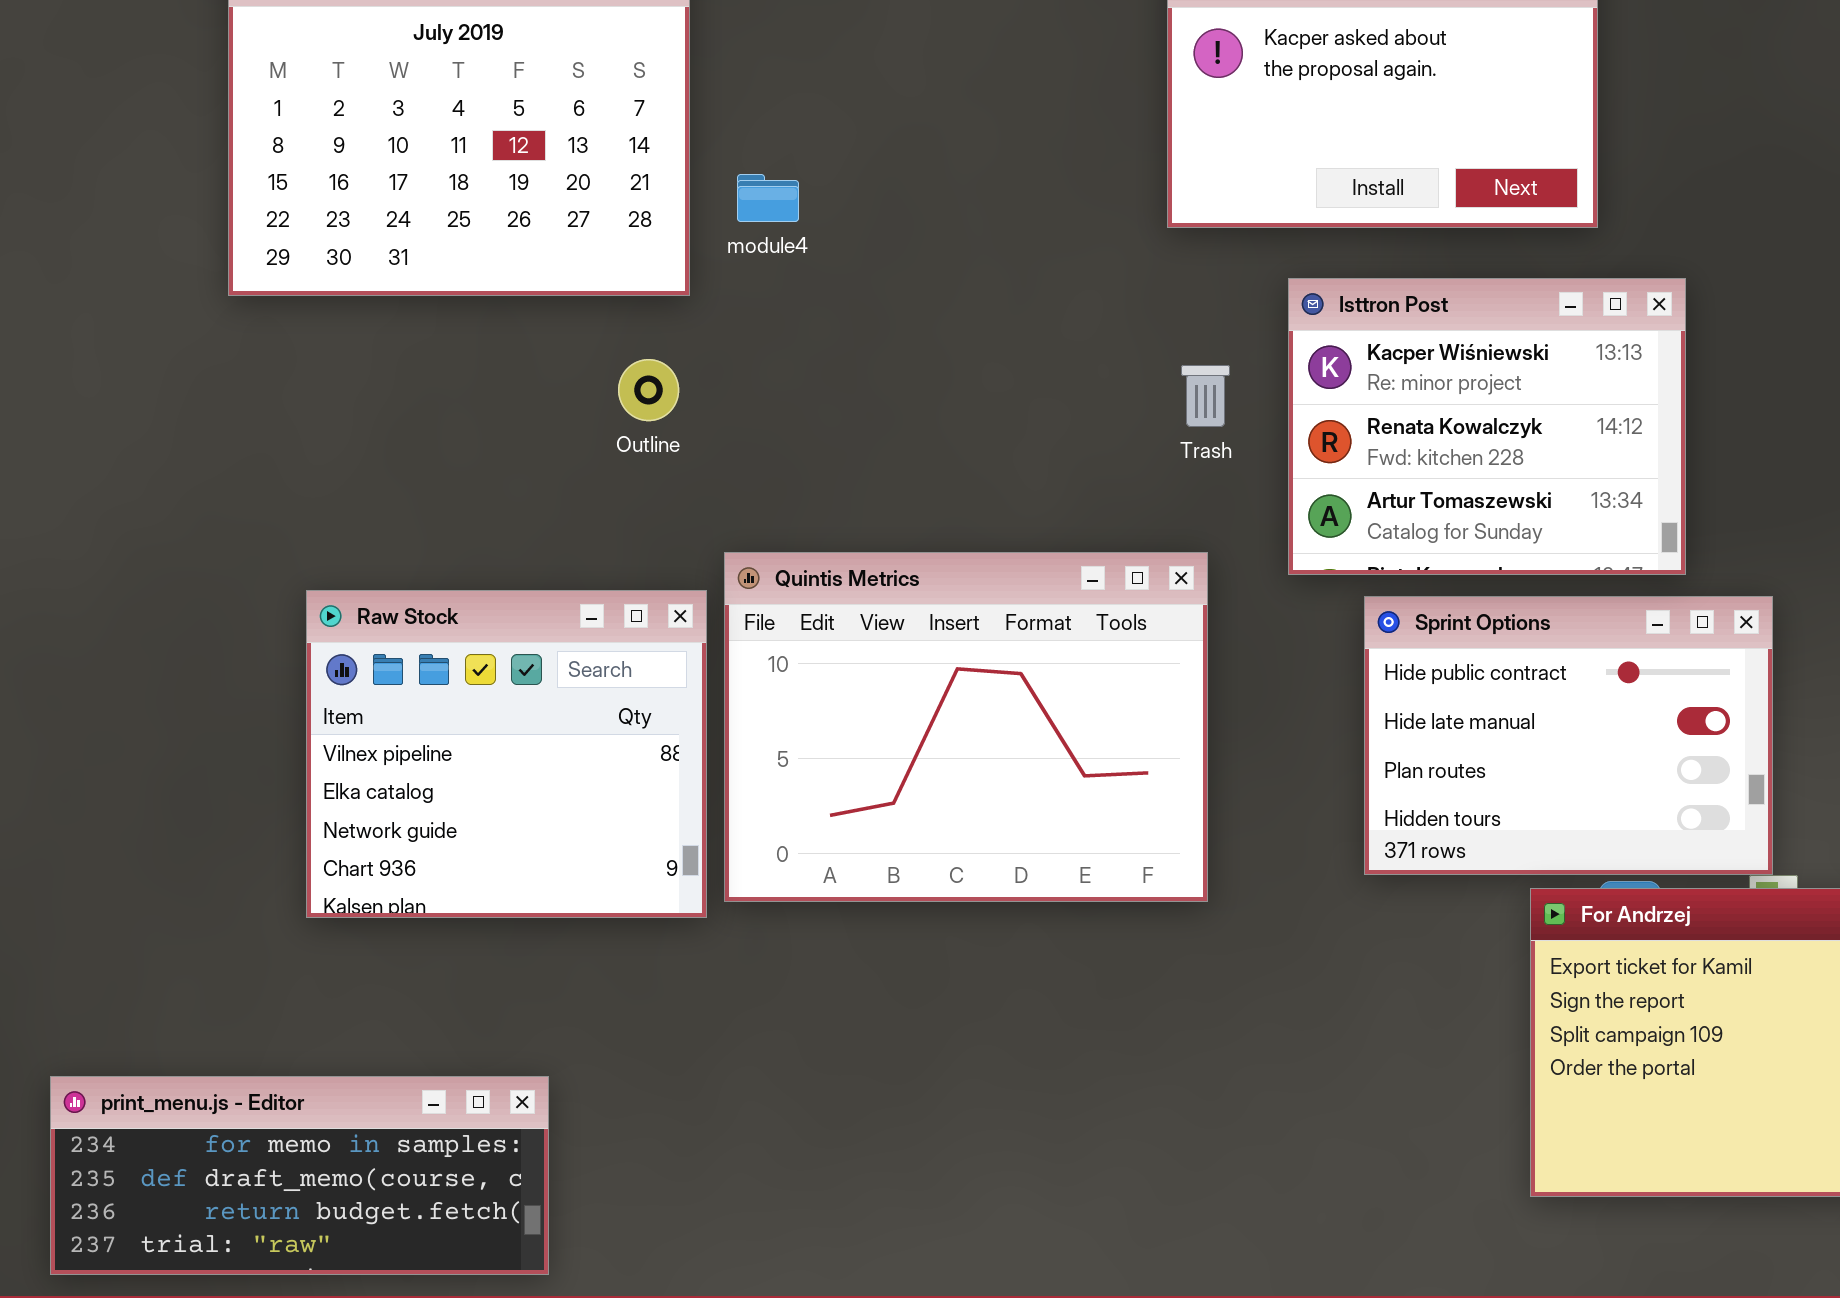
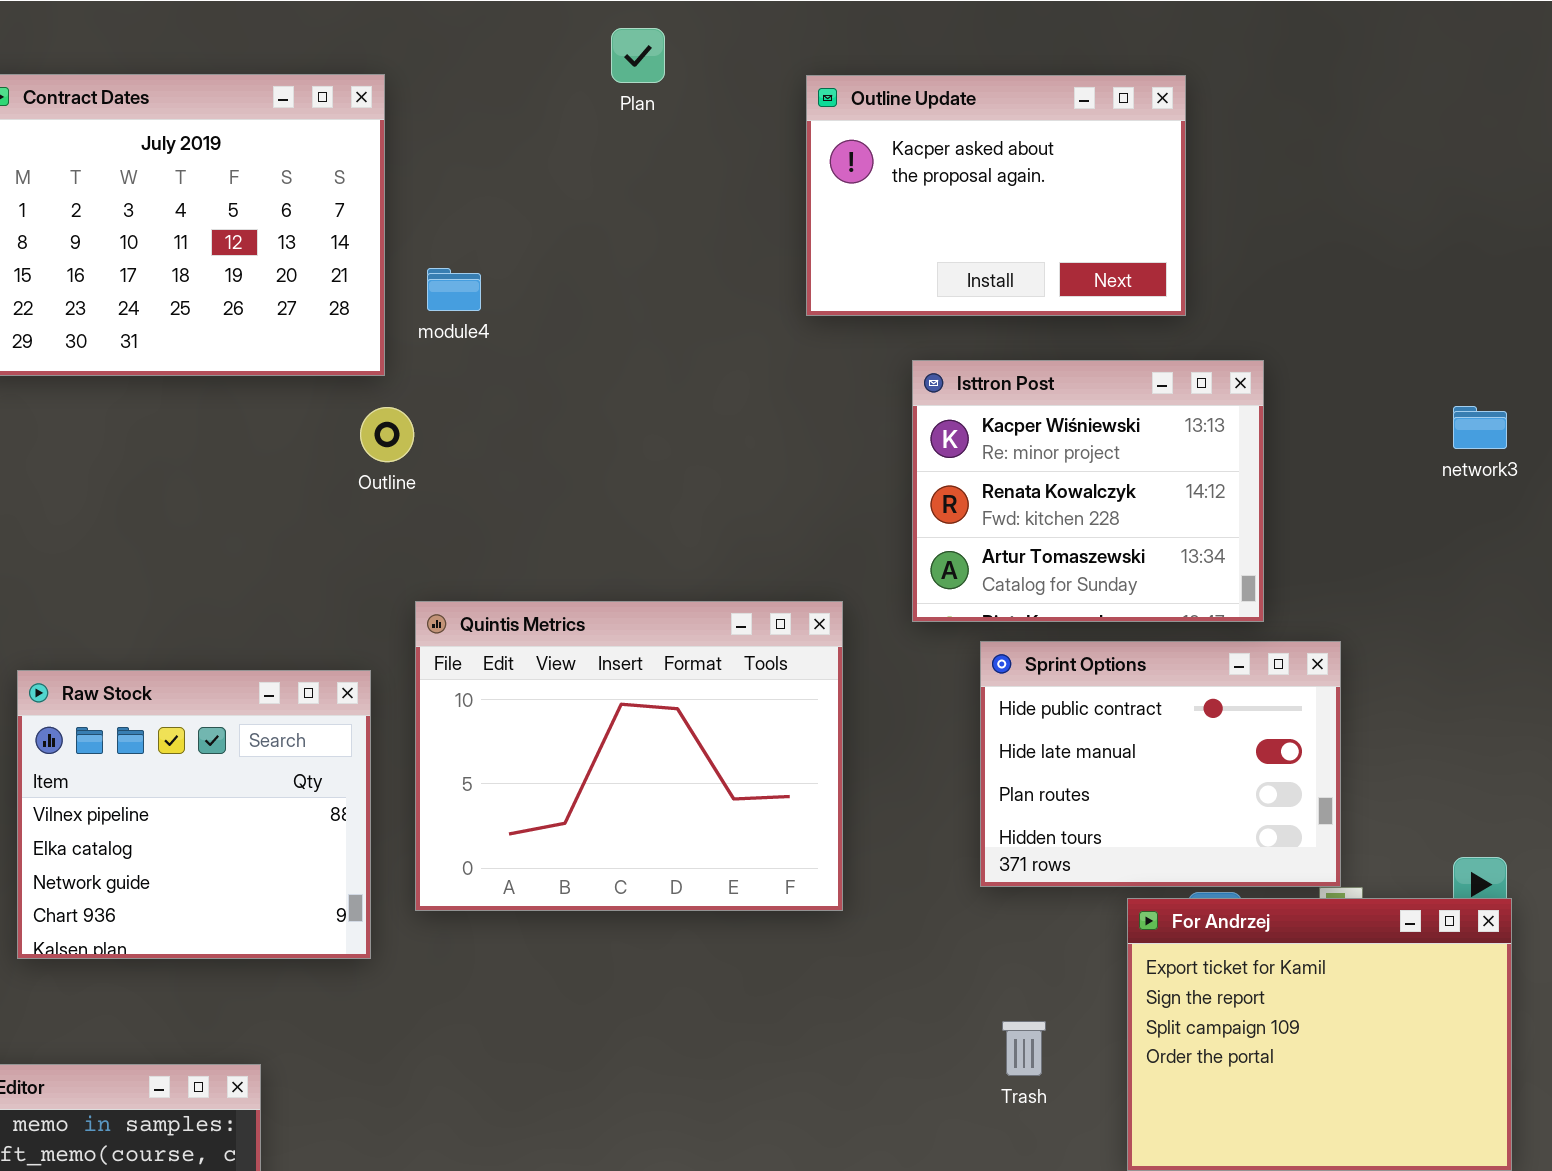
Outline: [618,359,679,421] -> [360,407,414,462], moved
Trash: [1181,365,1230,427] -> [1002,1021,1046,1076], moved
Raw Stock: [306,590,707,918] -> [17,670,371,959], moved

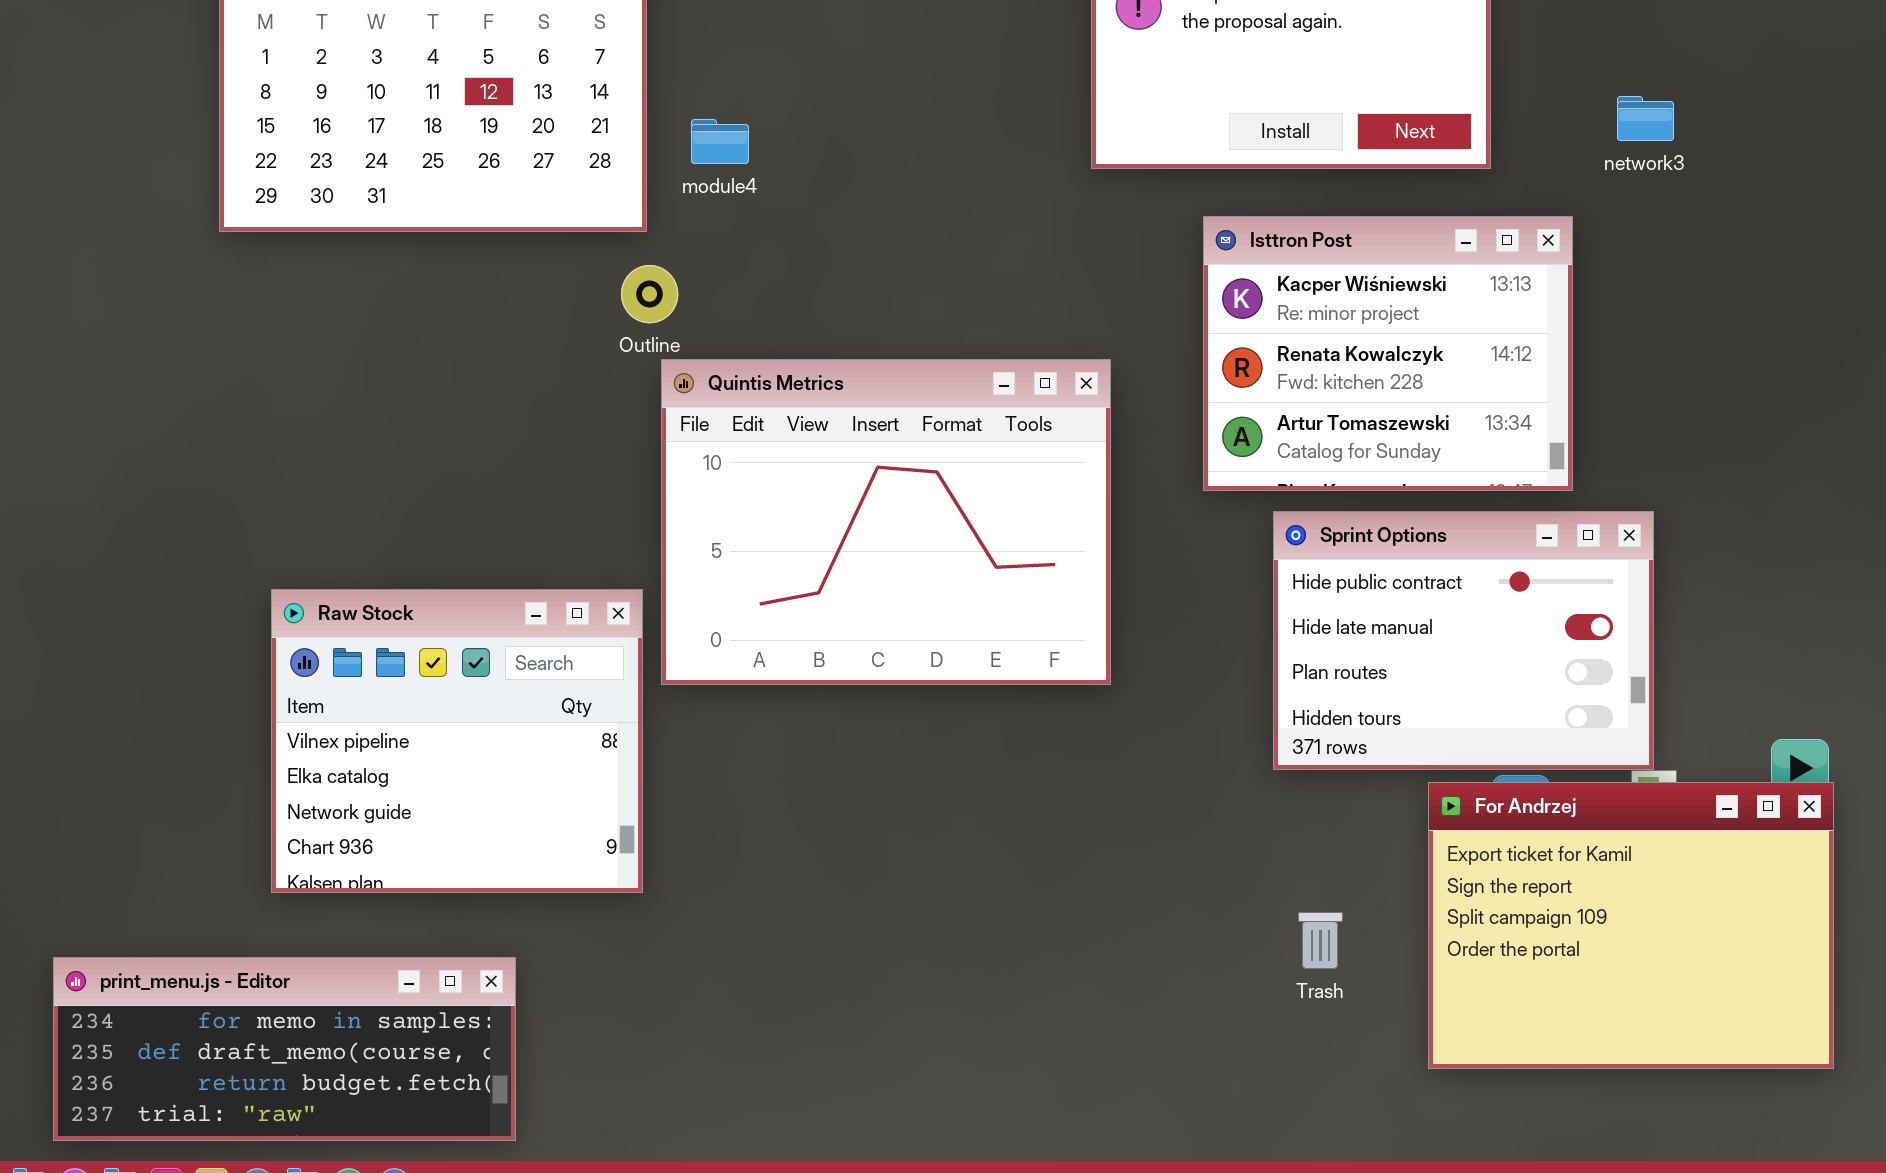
network3: [1453,406,1507,449] -> [1617,96,1674,141], moved
Quintis Metrics: [415,601,843,911] -> [661,359,1111,685], moved
Raw Stock: [17,670,371,959] -> [271,589,643,893], moved

